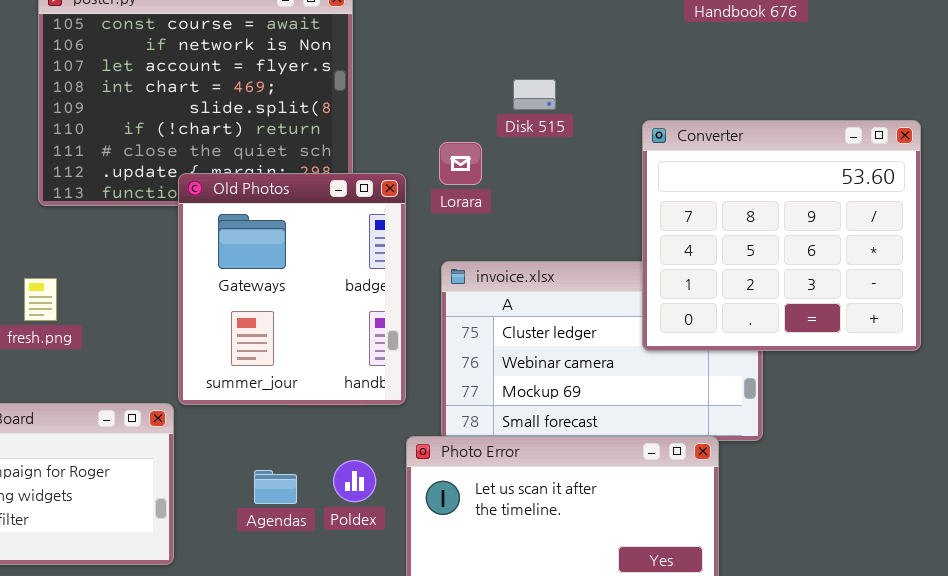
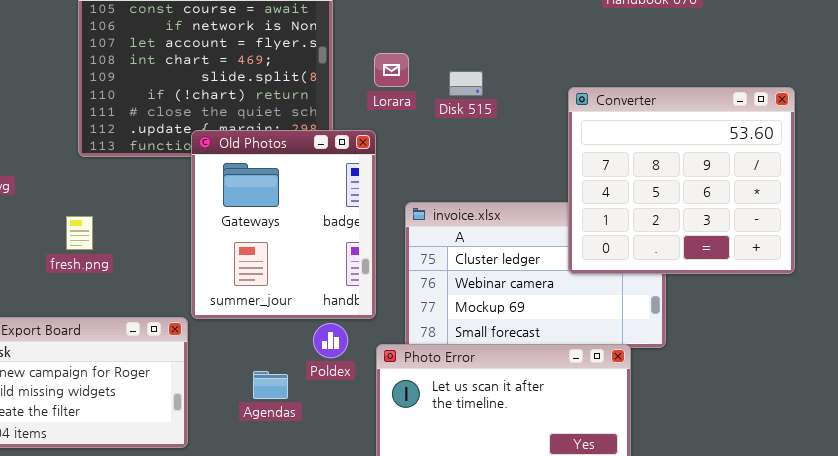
Disk 515: [513,79,556,110] -> [449,71,483,96], moved
Lorara: [439,142,482,185] -> [374,53,409,87], moved
Poldex: [333,460,376,502] -> [313,323,348,358], moved

